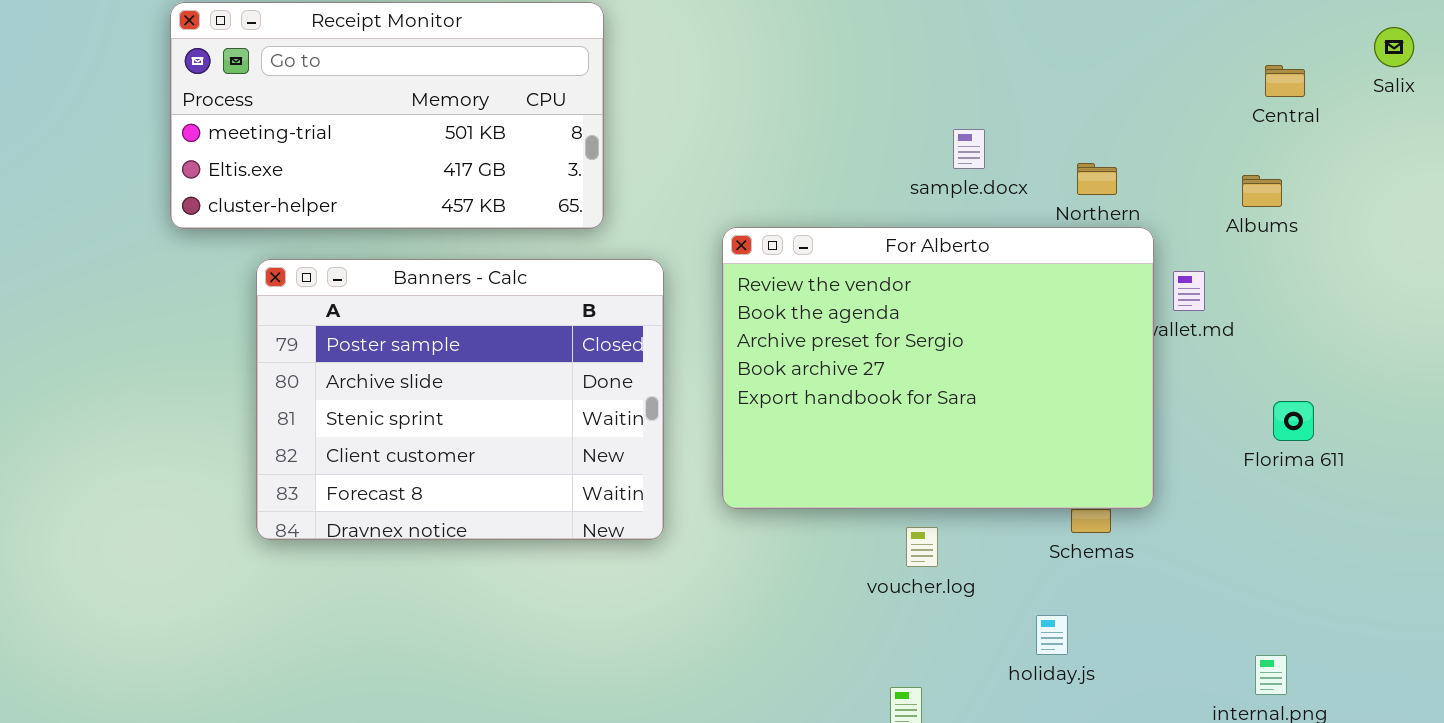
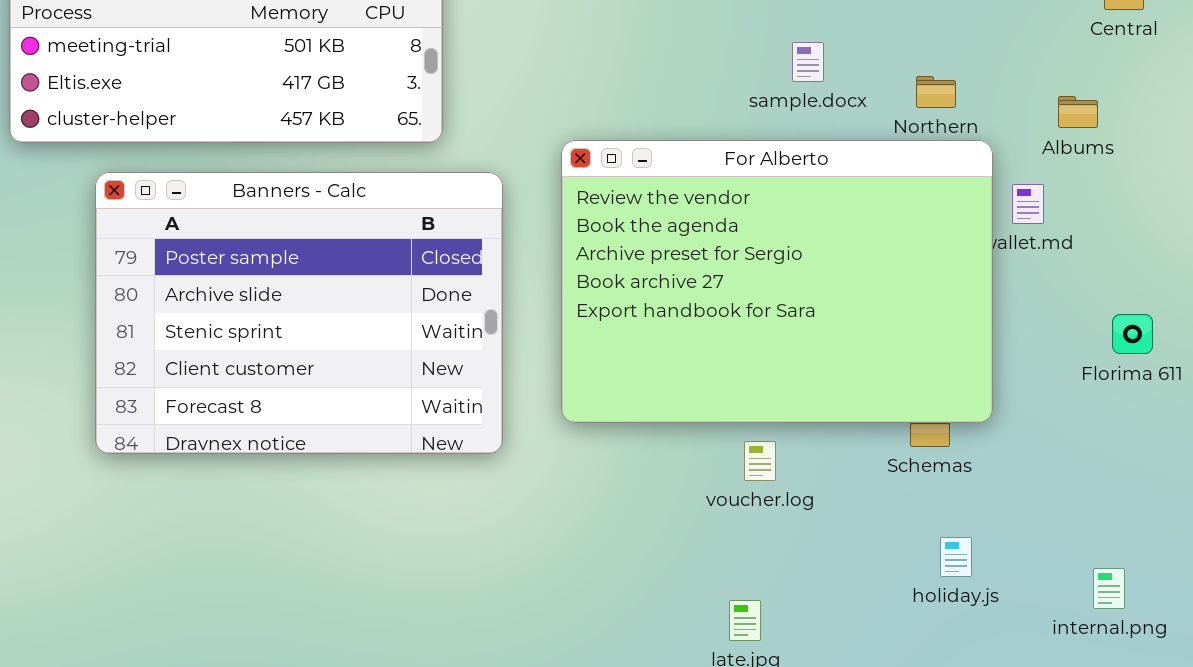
Albums: [1242,175,1282,207] -> [1058,96,1098,128], moved
holiday.js: [1036,615,1068,655] -> [940,537,972,577], moved

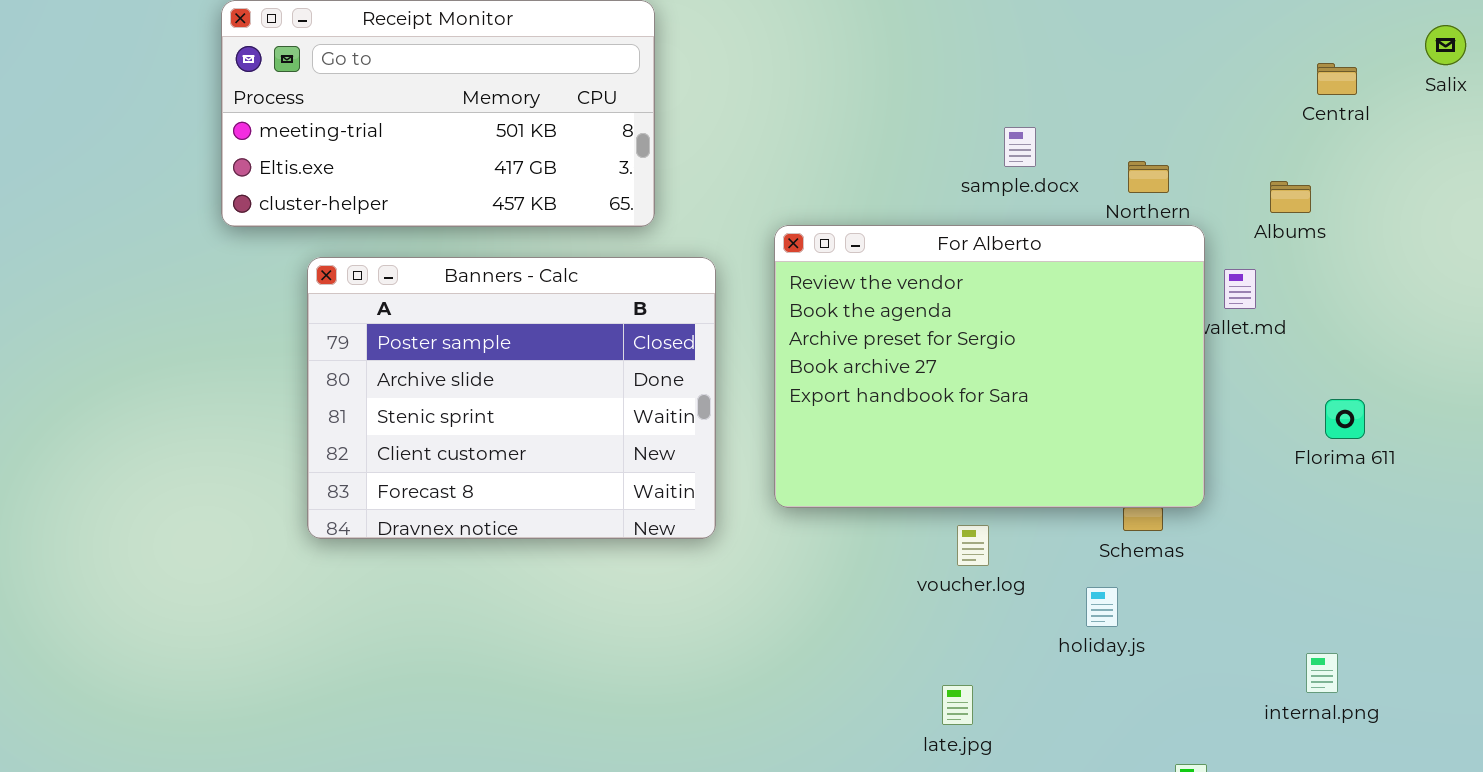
holiday.js: [940,537,972,577] -> [1086,587,1118,627], moved

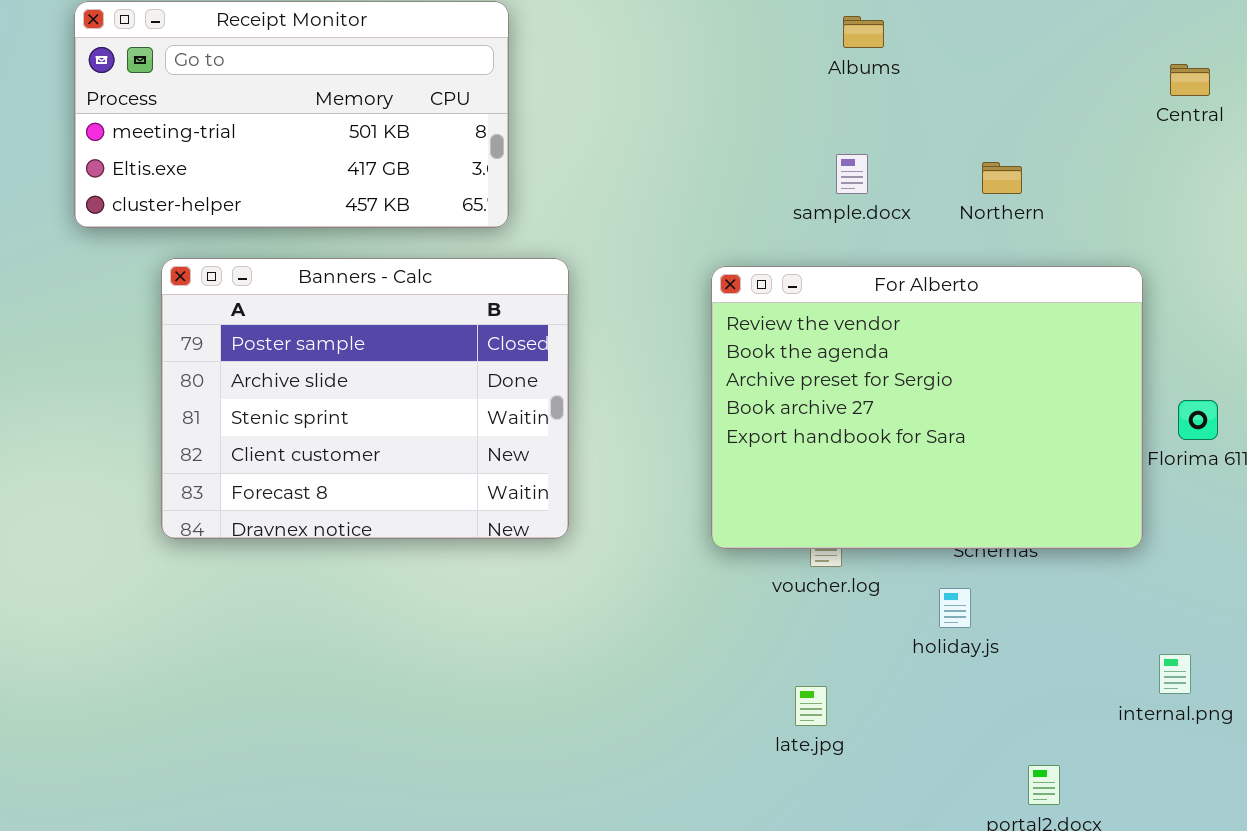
sample.docx: [1004,127,1036,167] -> [836,154,868,194], moved
Albums: [1270,181,1311,213] -> [843,16,884,48], moved
For Alberto: [774,225,1205,508] -> [711,266,1143,549], moved

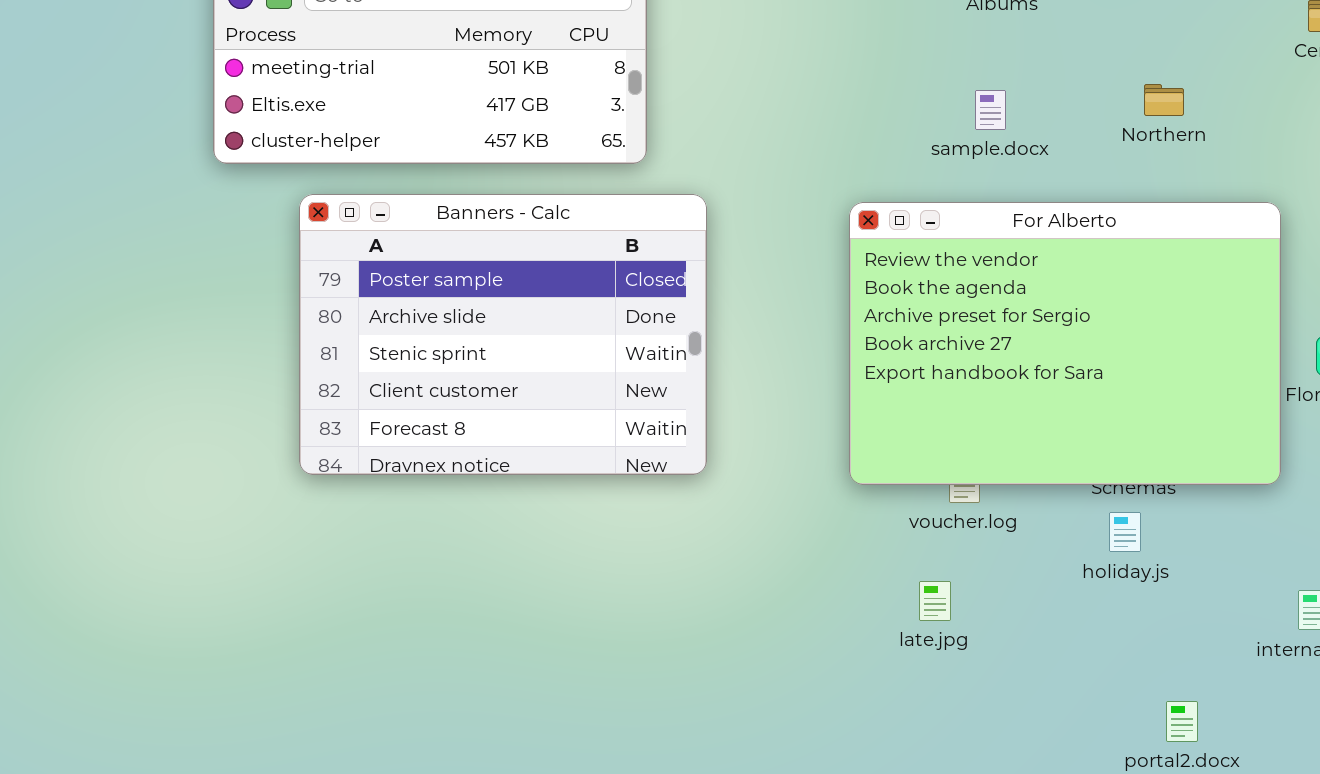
Northern: [982,162,1022,194] -> [1144,84,1184,116], moved
holiday.js: [939,588,971,628] -> [1109,512,1141,552], moved
late.jpg: [795,686,827,726] -> [919,581,951,621], moved

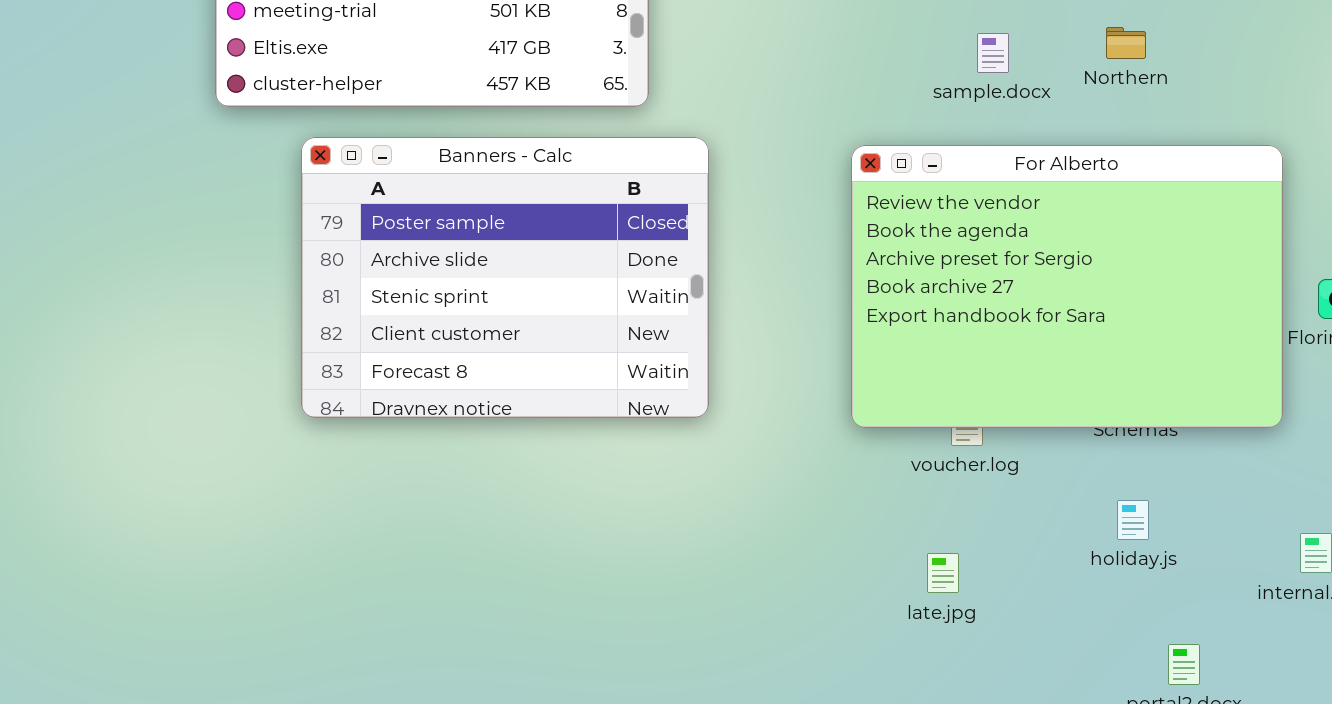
Northern: [1144,84,1184,116] -> [1106,27,1146,59], moved
holiday.js: [1109,512,1141,552] -> [1117,500,1149,540], moved
late.jpg: [919,581,951,621] -> [927,553,959,593], moved

